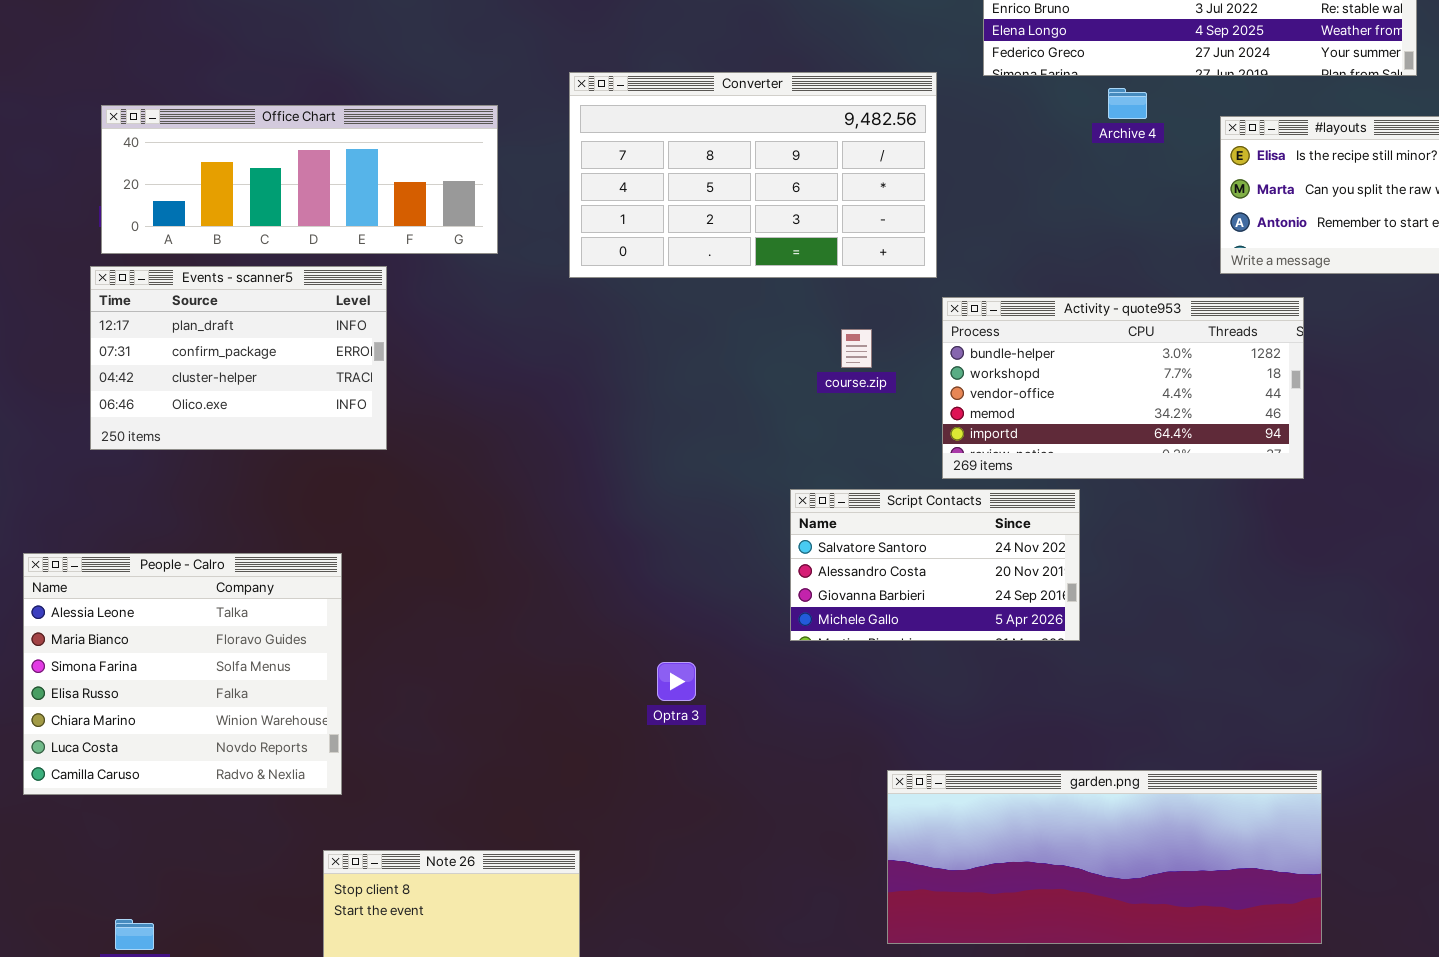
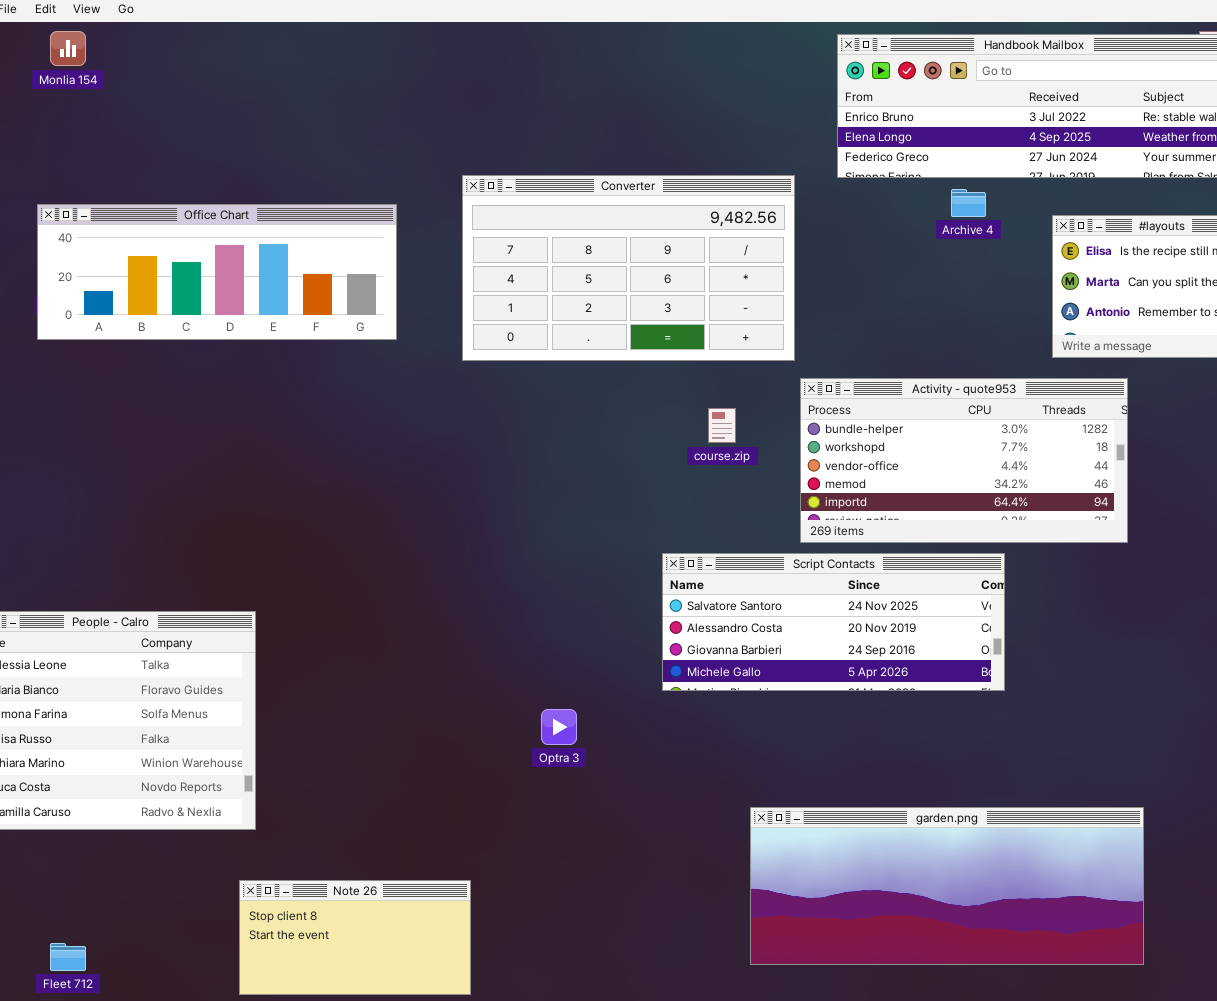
Events - scanner5: [90,266,387,450] -> none, closed
Script Contacts: [790,489,1080,641] -> [662,553,1005,691], resized

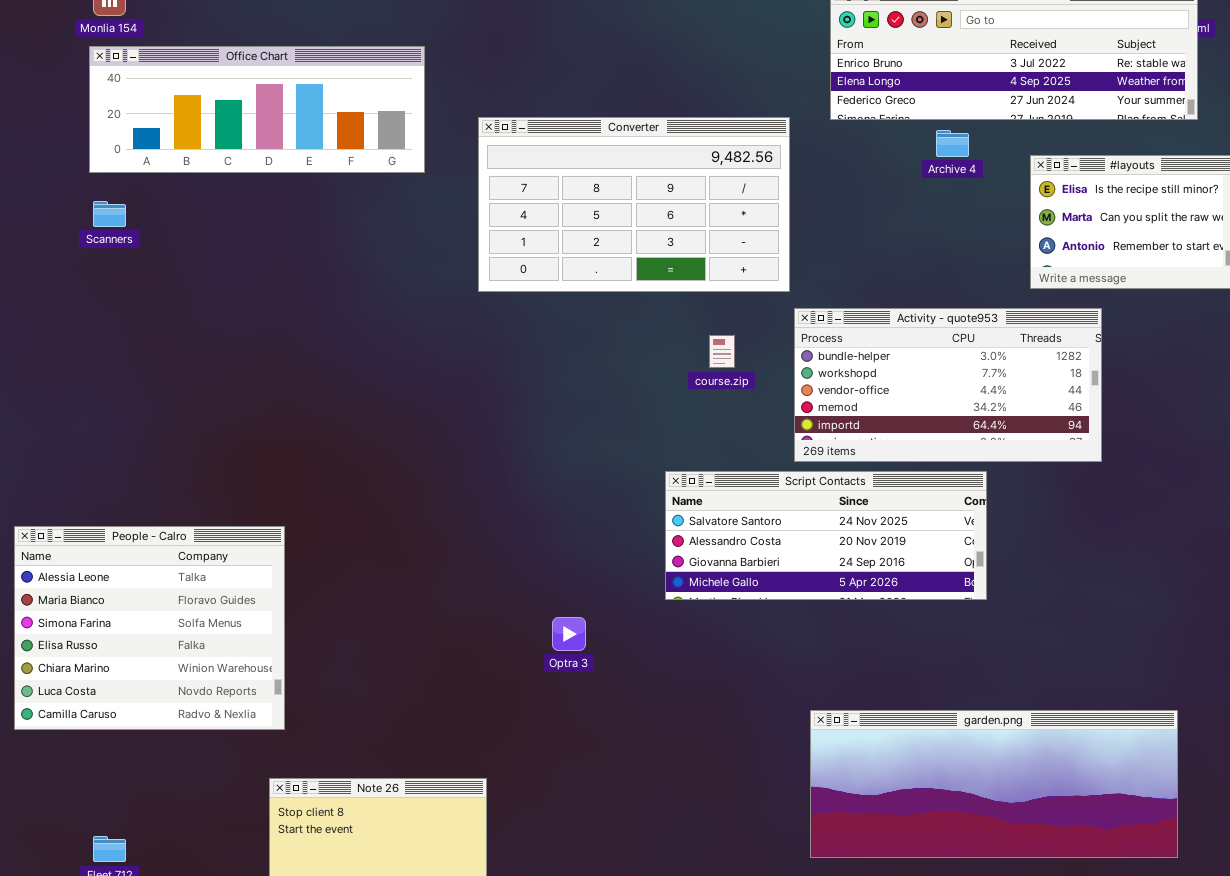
Office Chart: [37,204,397,340] -> [89,46,425,173], moved
garden.png: [750,807,1144,965] -> [810,710,1178,858], moved

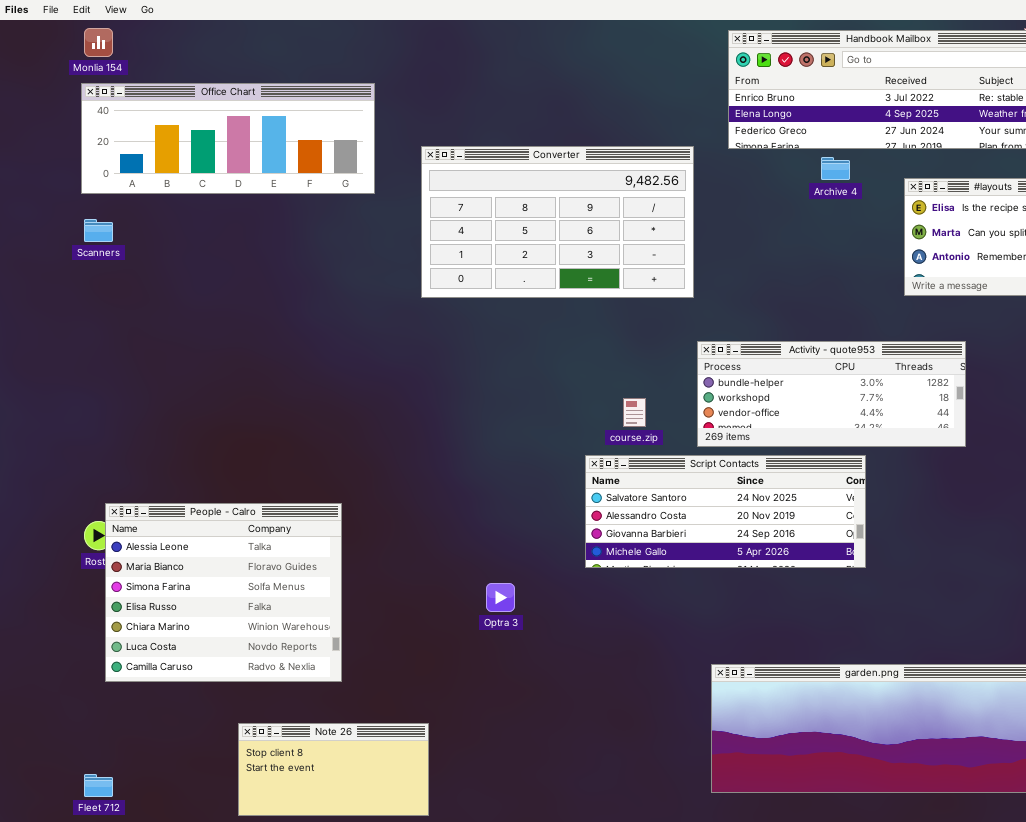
Activity - quote953: [794,308,1102,462] -> [697,341,966,447], resized
course.zip: [709,335,735,368] -> [623,398,646,427], moved
People - Calro: [14,526,285,730] -> [105,503,342,682], moved

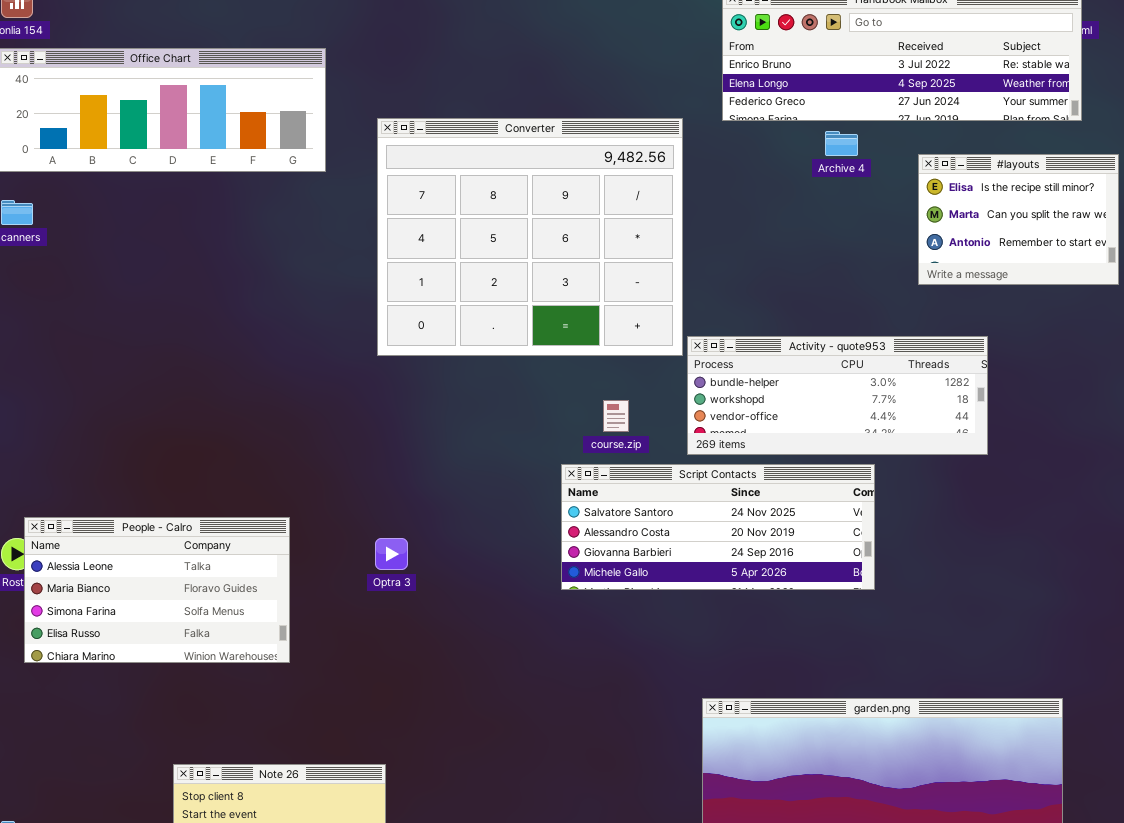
Converter: [421,146,694,298] -> [377,118,683,356], resized
People - Calro: [105,503,342,682] -> [24,517,290,663], resized
Optra 3: [486,583,515,612] -> [375,538,408,570], moved

